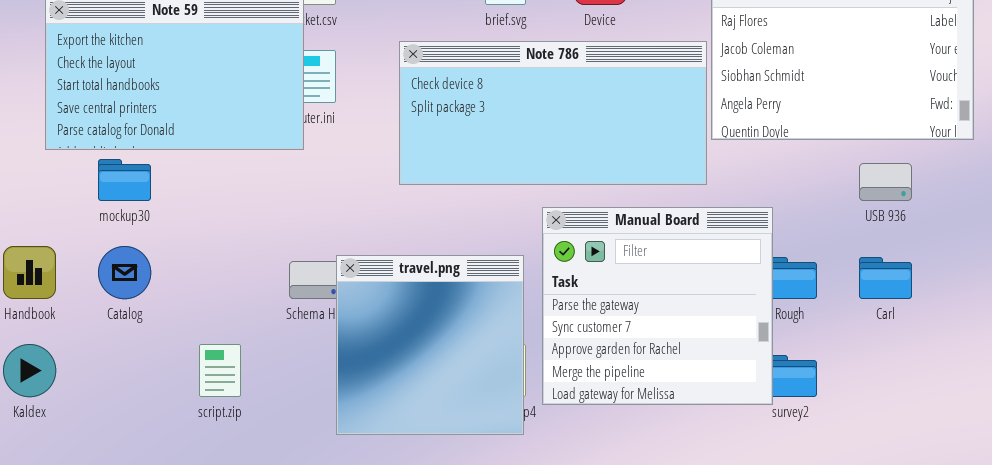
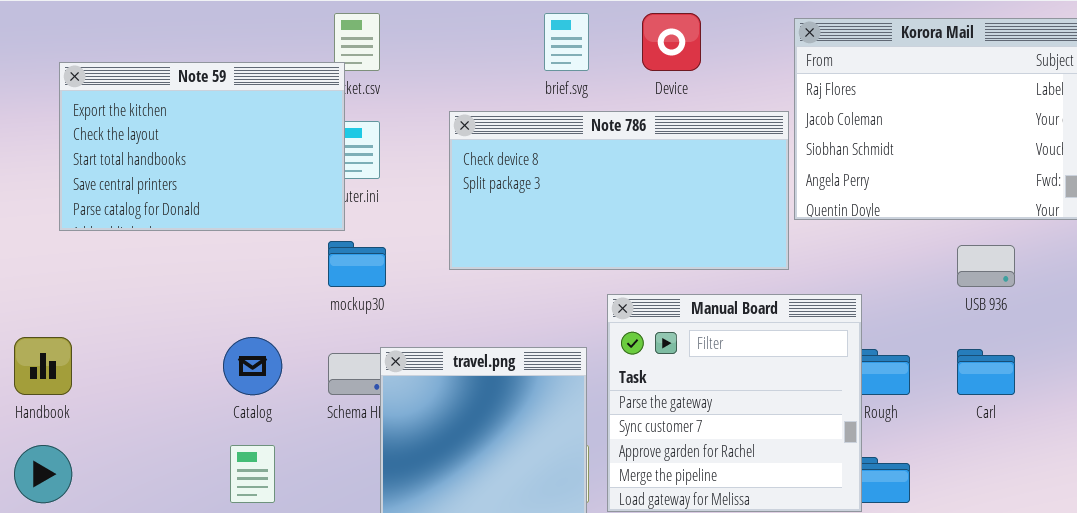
mockup30: [98,159,151,201] -> [328,241,386,287], moved
Catalog: [98,246,151,299] -> [223,337,282,395], moved

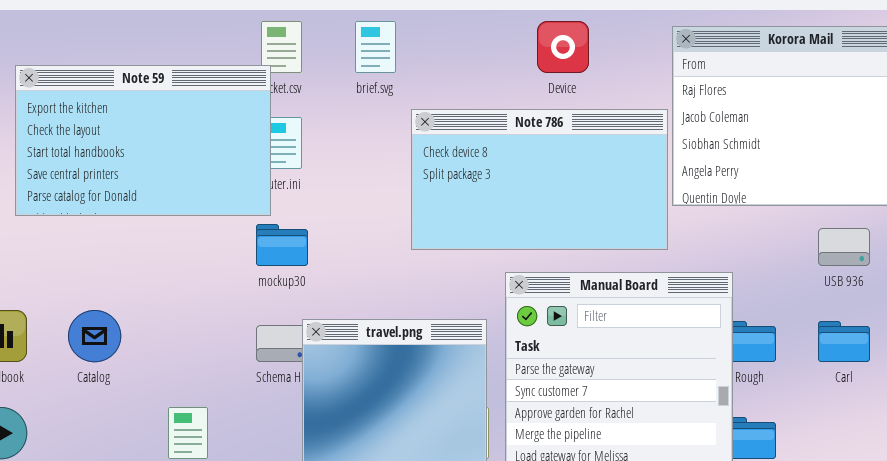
brief.svg: [544,13,589,71] -> [355,21,396,73], moved
Note 786: [449,111,789,270] -> [411,109,668,250], resized
Catalog: [223,337,282,395] -> [68,310,121,362], moved

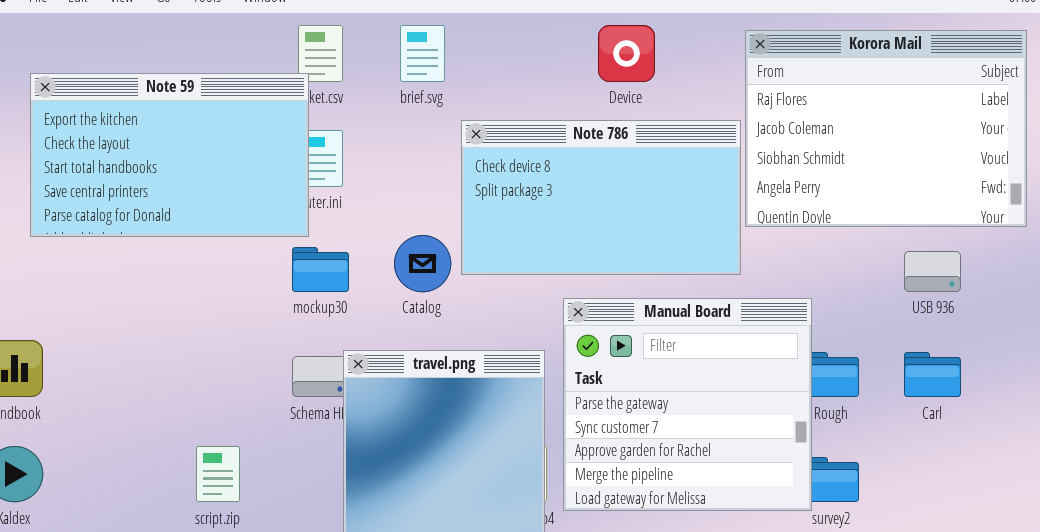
Catalog: [68,310,121,362] -> [394,235,451,292], moved

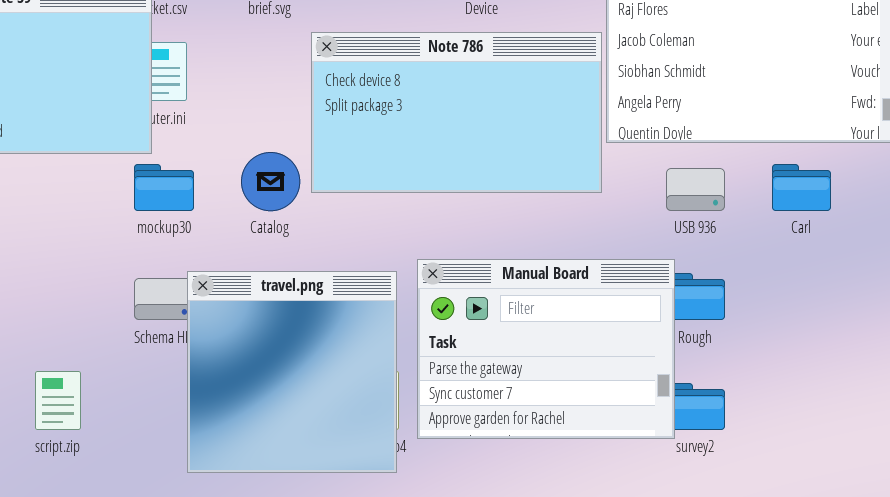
USB 936: [904,251,961,292] -> [666,168,725,211], moved
Manual Board: [563,298,812,511] -> [417,259,675,439], resized
Carl: [904,352,961,397] -> [772,164,831,211], moved

